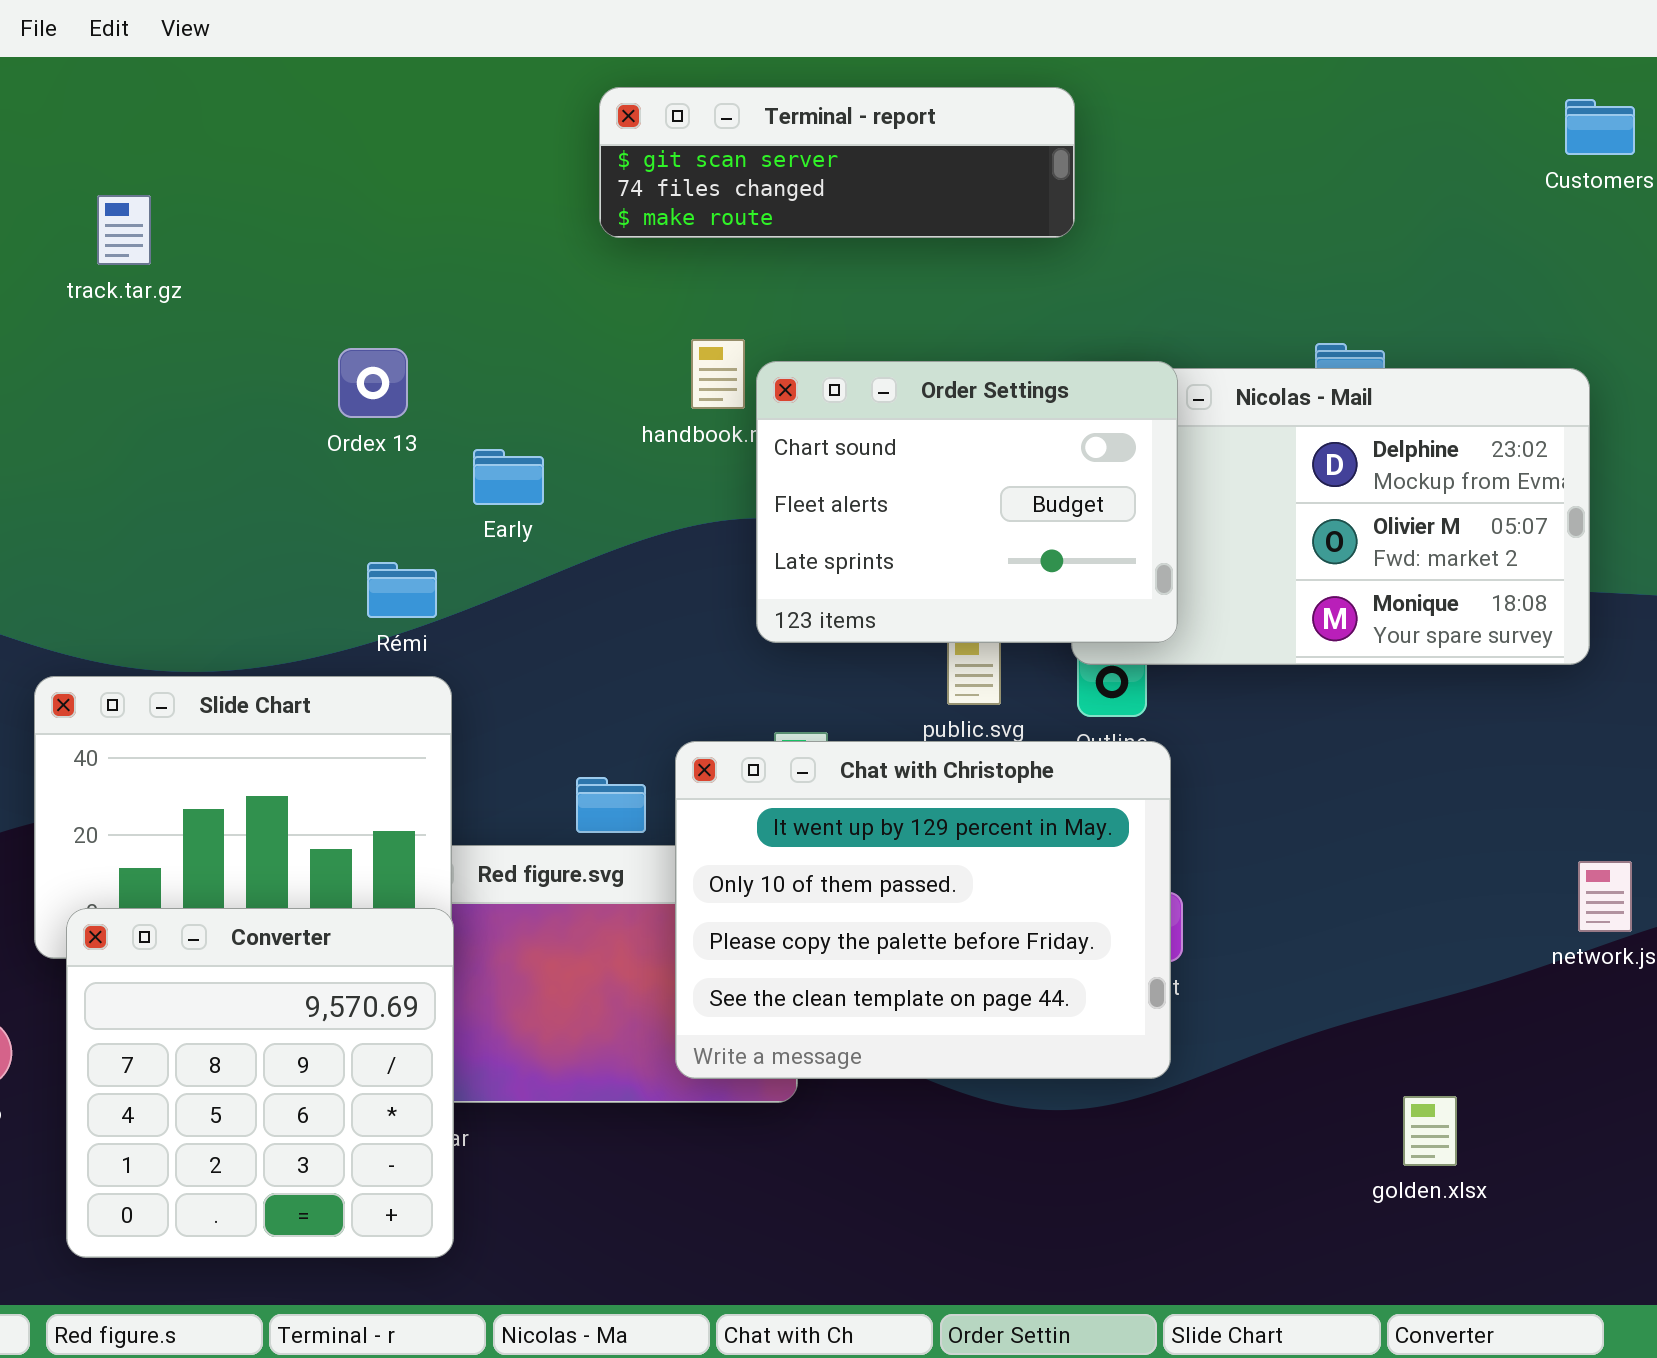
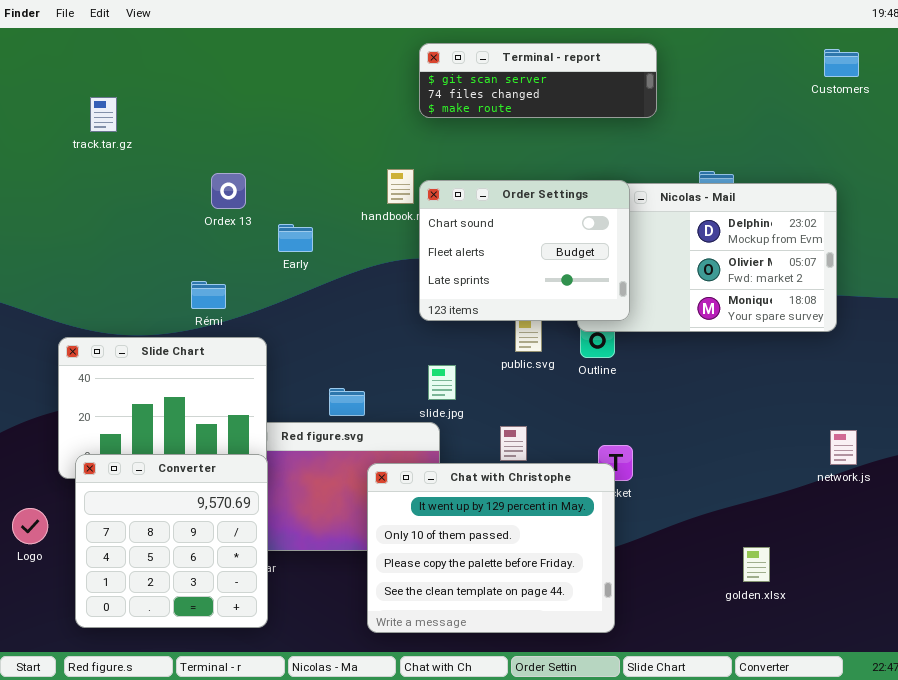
Terminal - report: [599,87,1075,238] -> [419,43,657,118], moved
Rémi: [367,562,437,618] -> [191,281,226,309], moved
Chat with Christophe: [675,741,1171,1079] -> [367,463,615,633], moved

